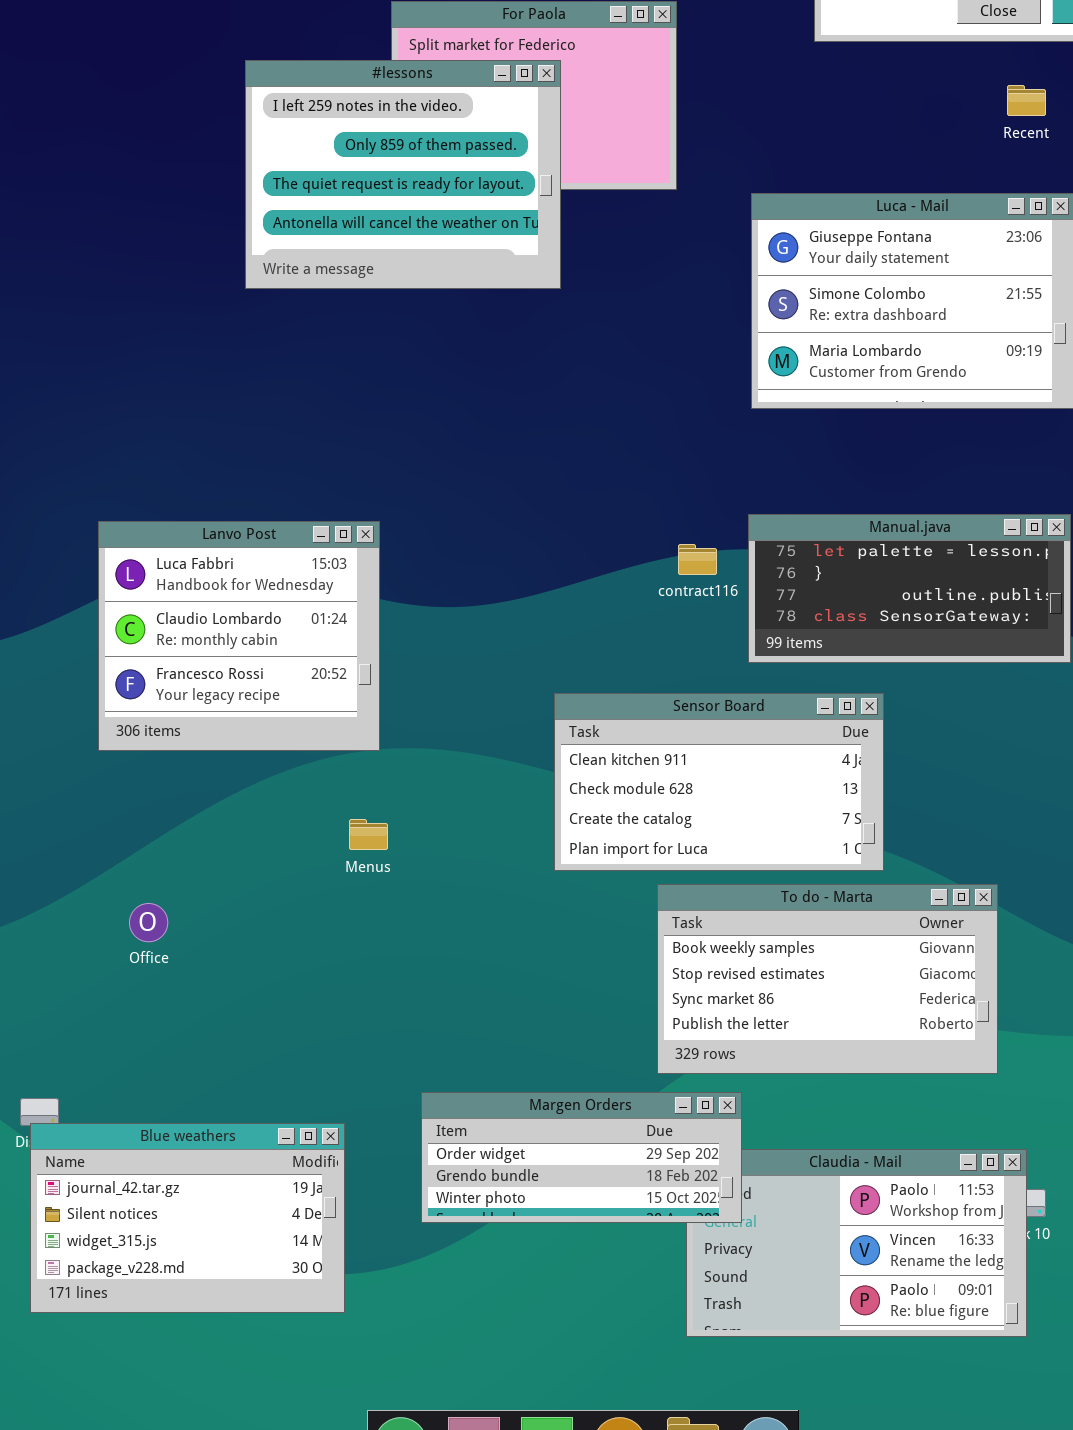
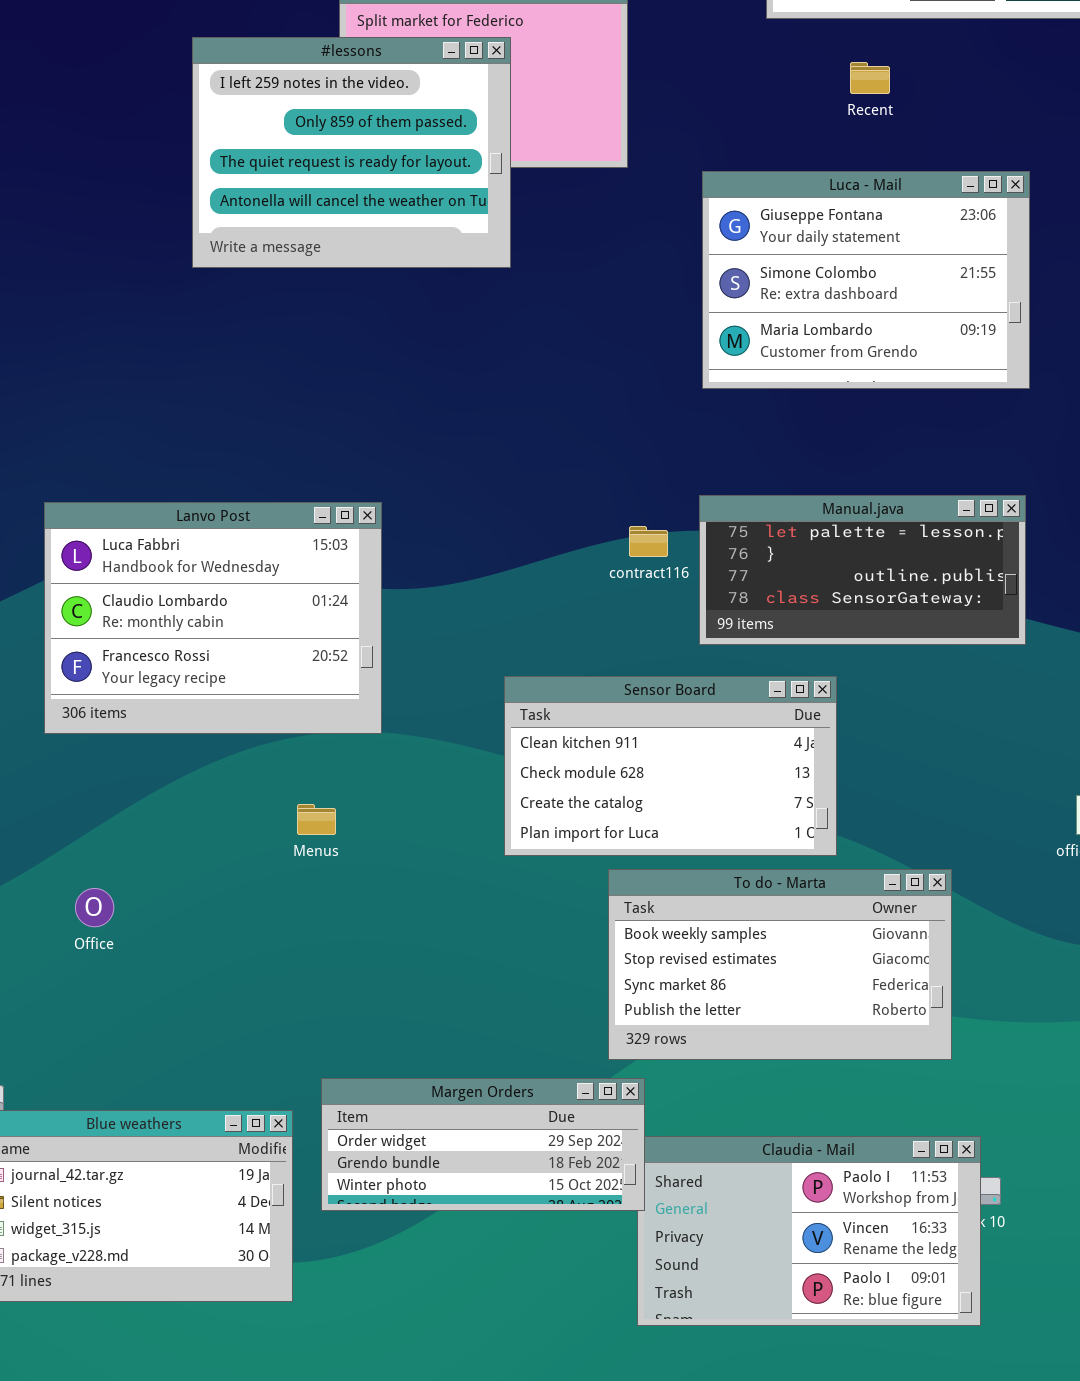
Recent: [1007,85,1046,116] -> [850,62,890,94], moved
Lanvo Post: [98,521,380,751] -> [44,502,382,734], resized
Margen Orders: [421,1092,742,1223] -> [321,1078,645,1211], moved

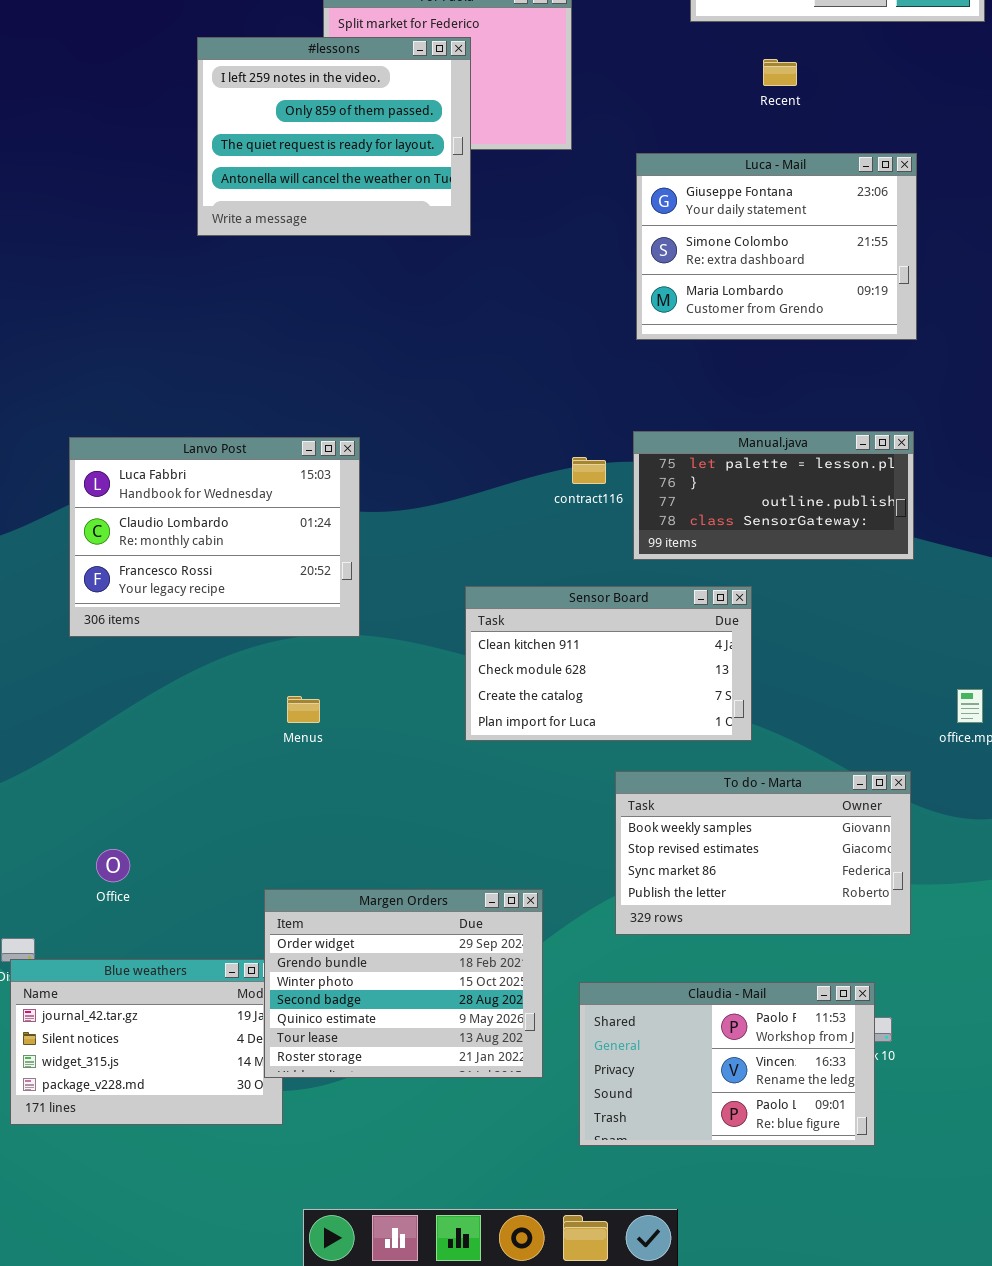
To do - Marta: [608,869,952,1060] -> [615,771,911,935], moved
Office: [75,888,114,927] -> [96,849,130,882], moved
Margen Orders: [321,1078,645,1211] -> [264,889,543,1078], moved, resized

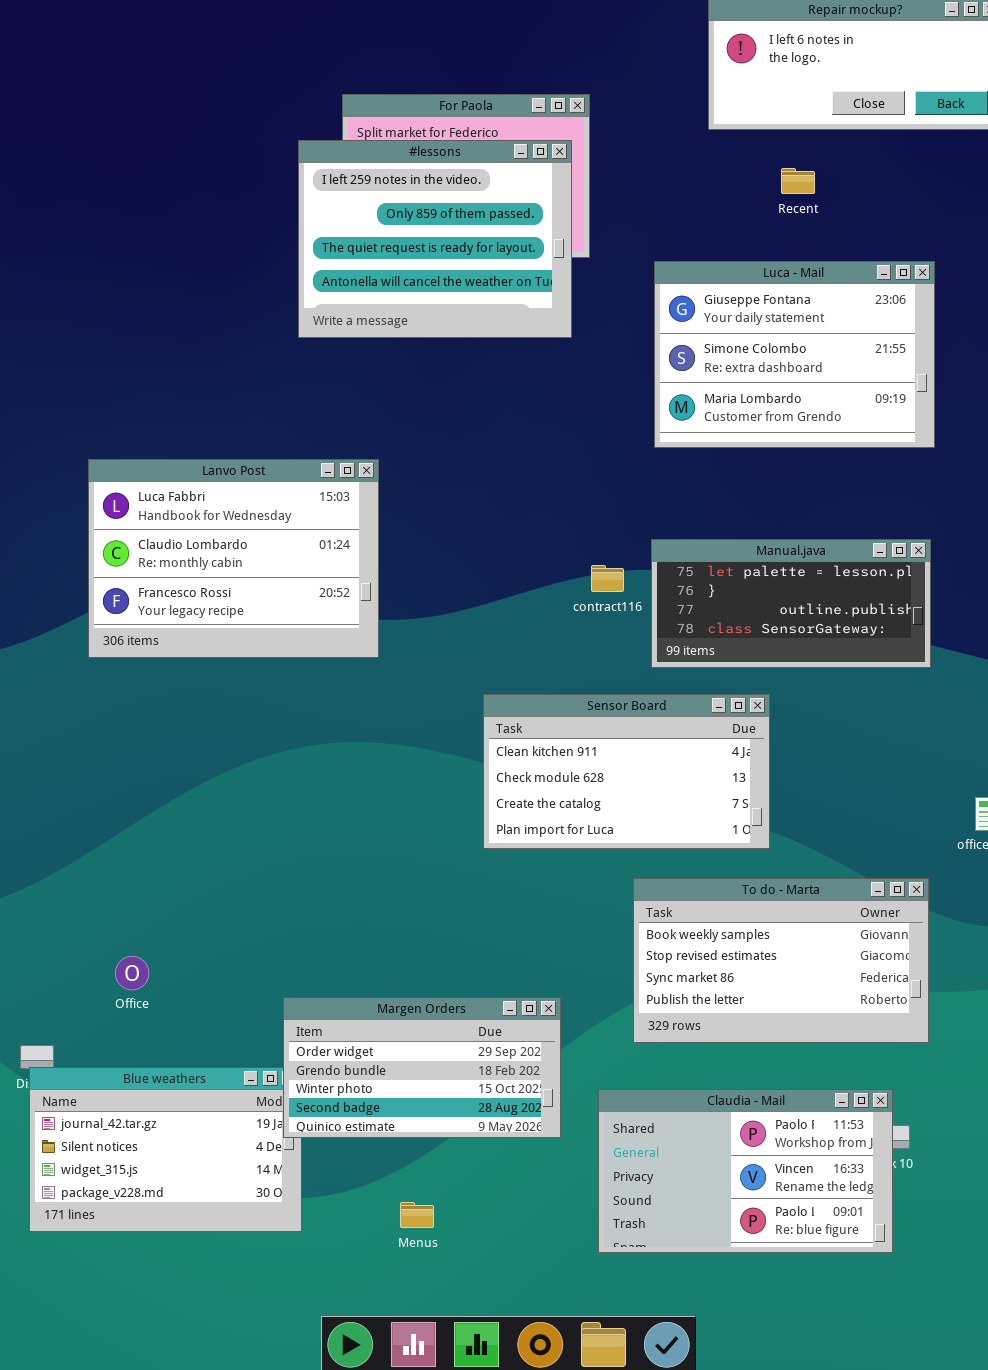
#lessons: [197,37,471,236] -> [298,140,572,338], moved
Lanvo Post: [69,437,360,637] -> [88,459,379,658], moved
Menus: [287,696,320,723] -> [400,1202,434,1228], moved
Margen Orders: [264,889,543,1078] -> [283,997,561,1138], resized

